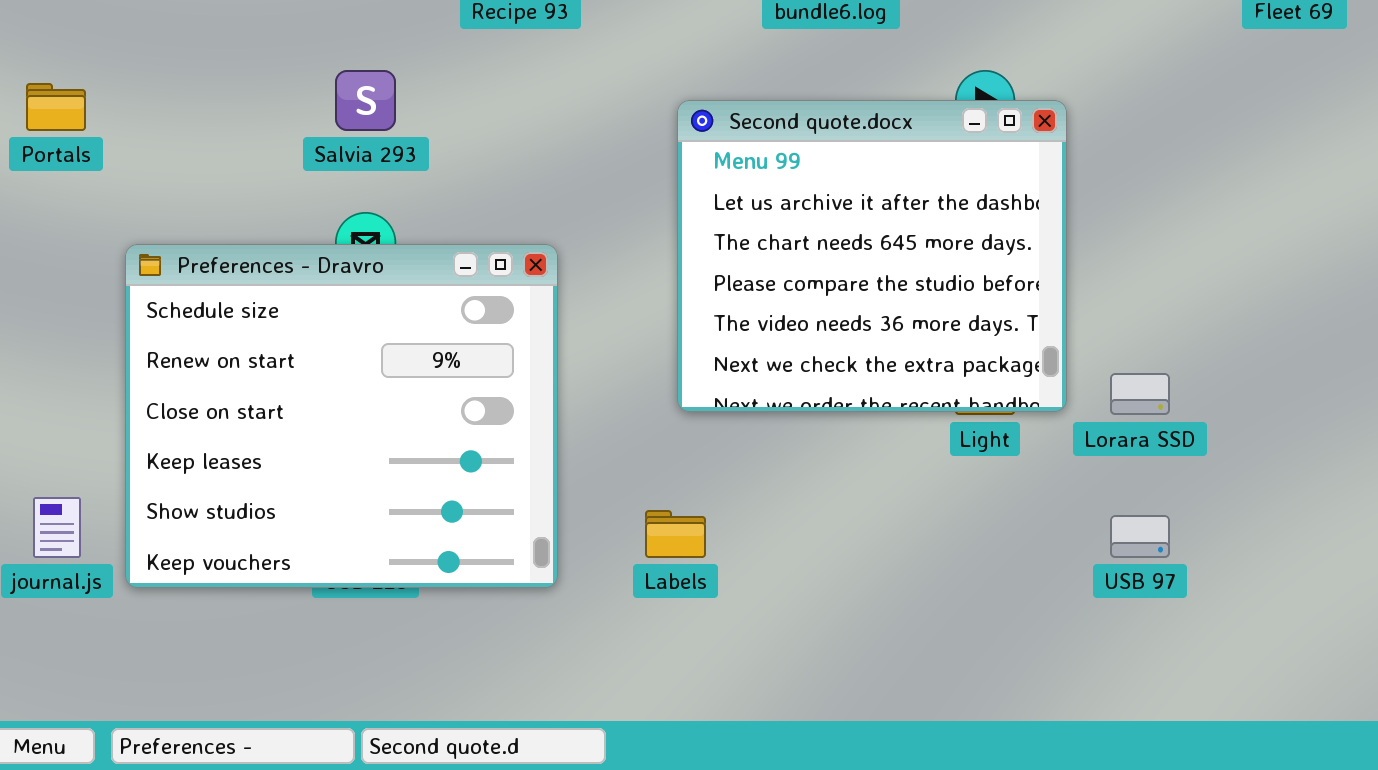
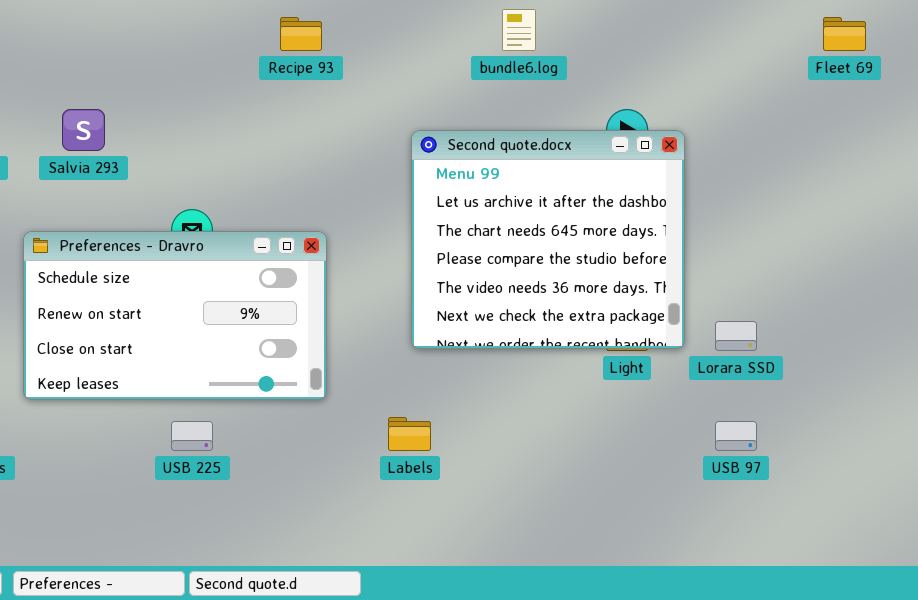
Salvia 293: [335,70,396,131] -> [62,109,105,151], moved
Preferences - Dravro: [125,244,558,588] -> [23,231,327,400], resized

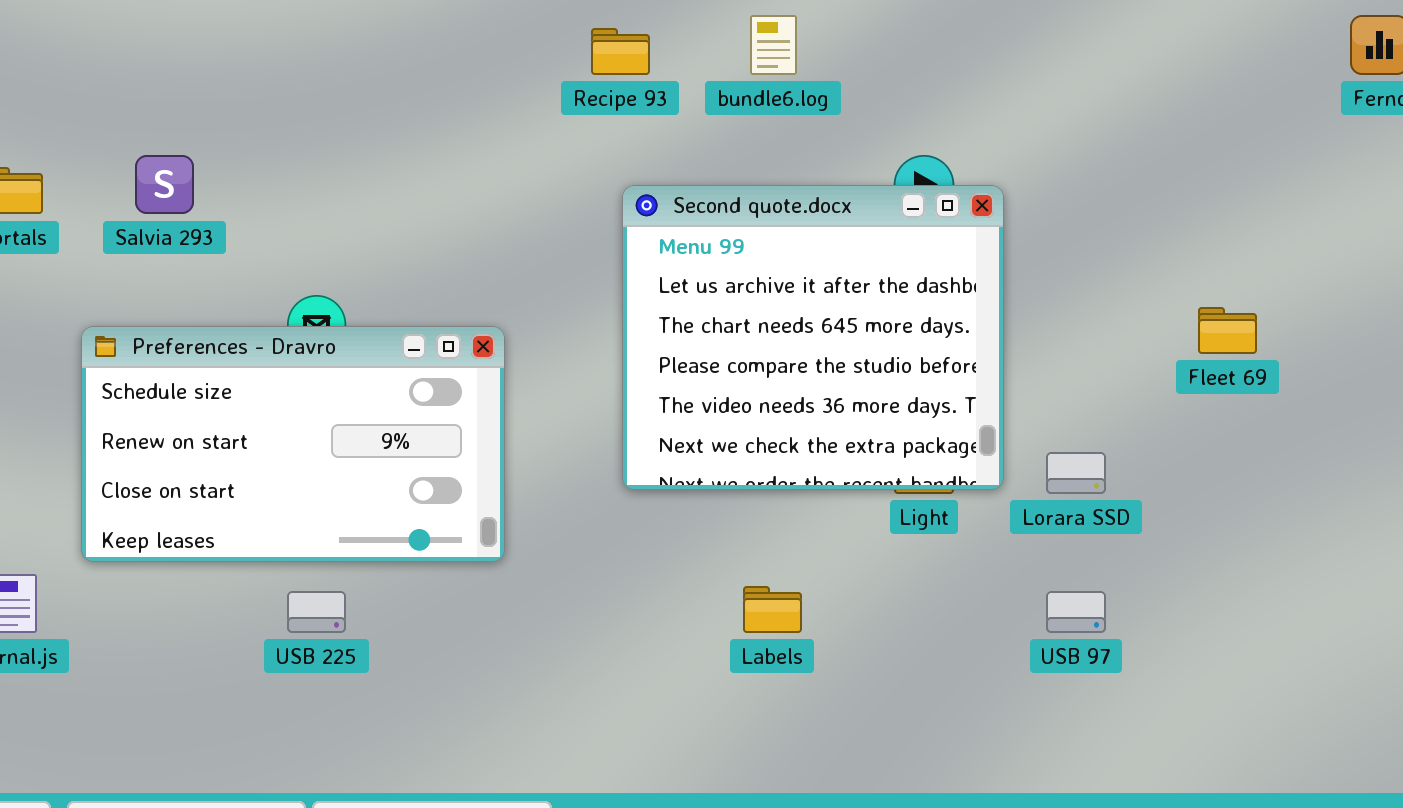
Recipe 93: [280,17,322,51] -> [591,28,650,75], moved
Fleet 69: [823,17,866,51] -> [1198,307,1257,354], moved
Labels: [388,417,431,451] -> [743,586,802,633], moved

